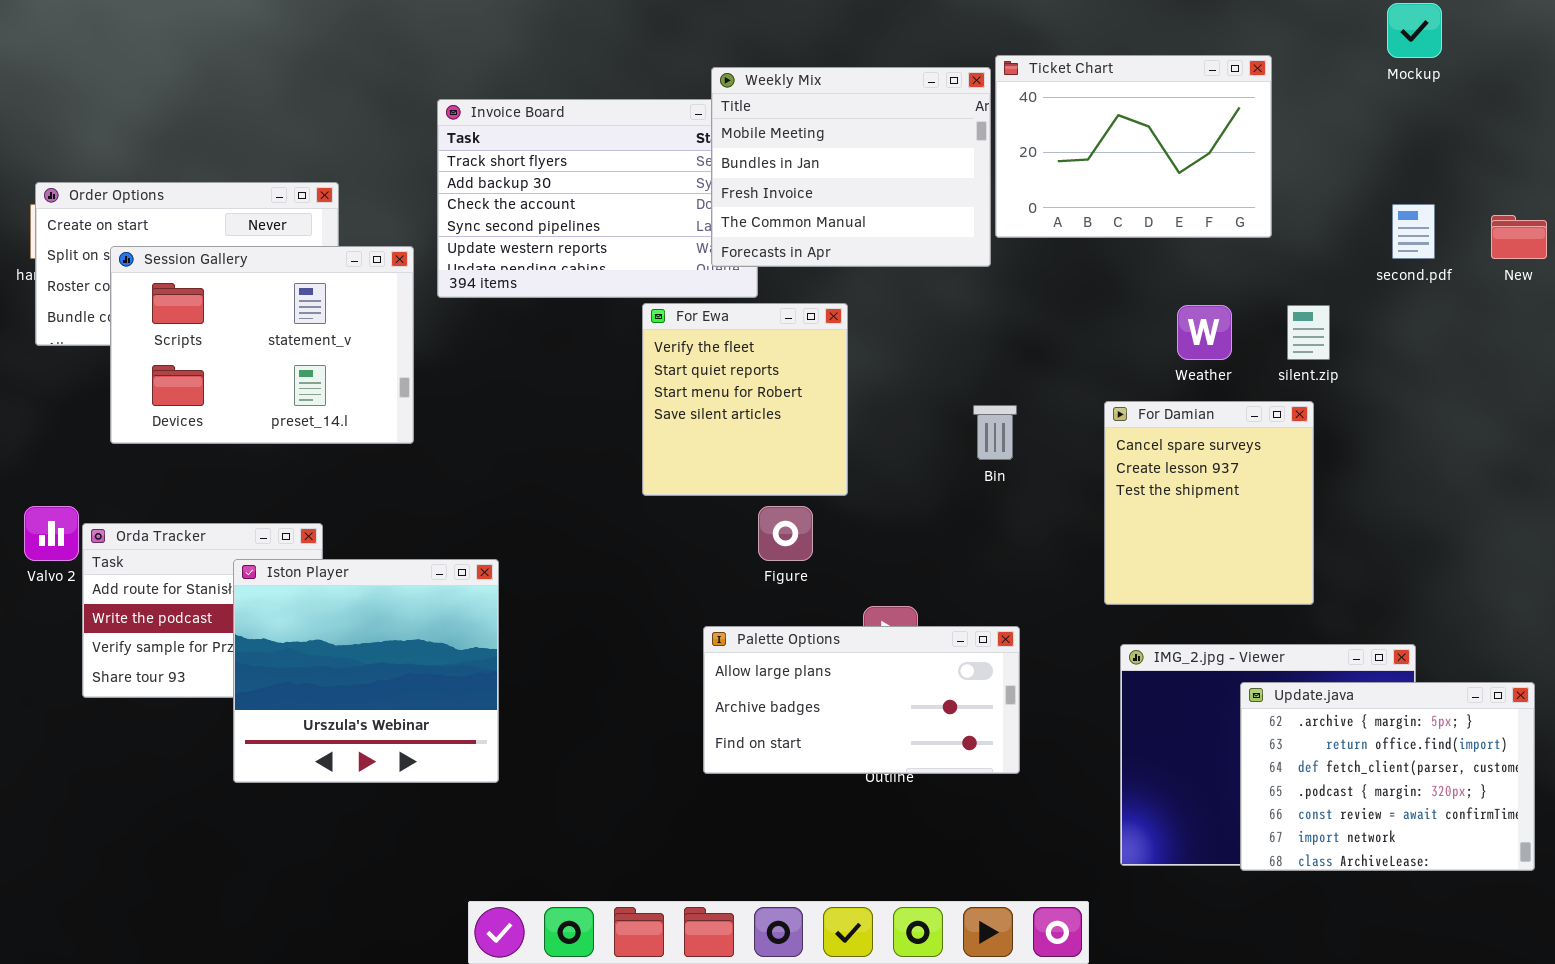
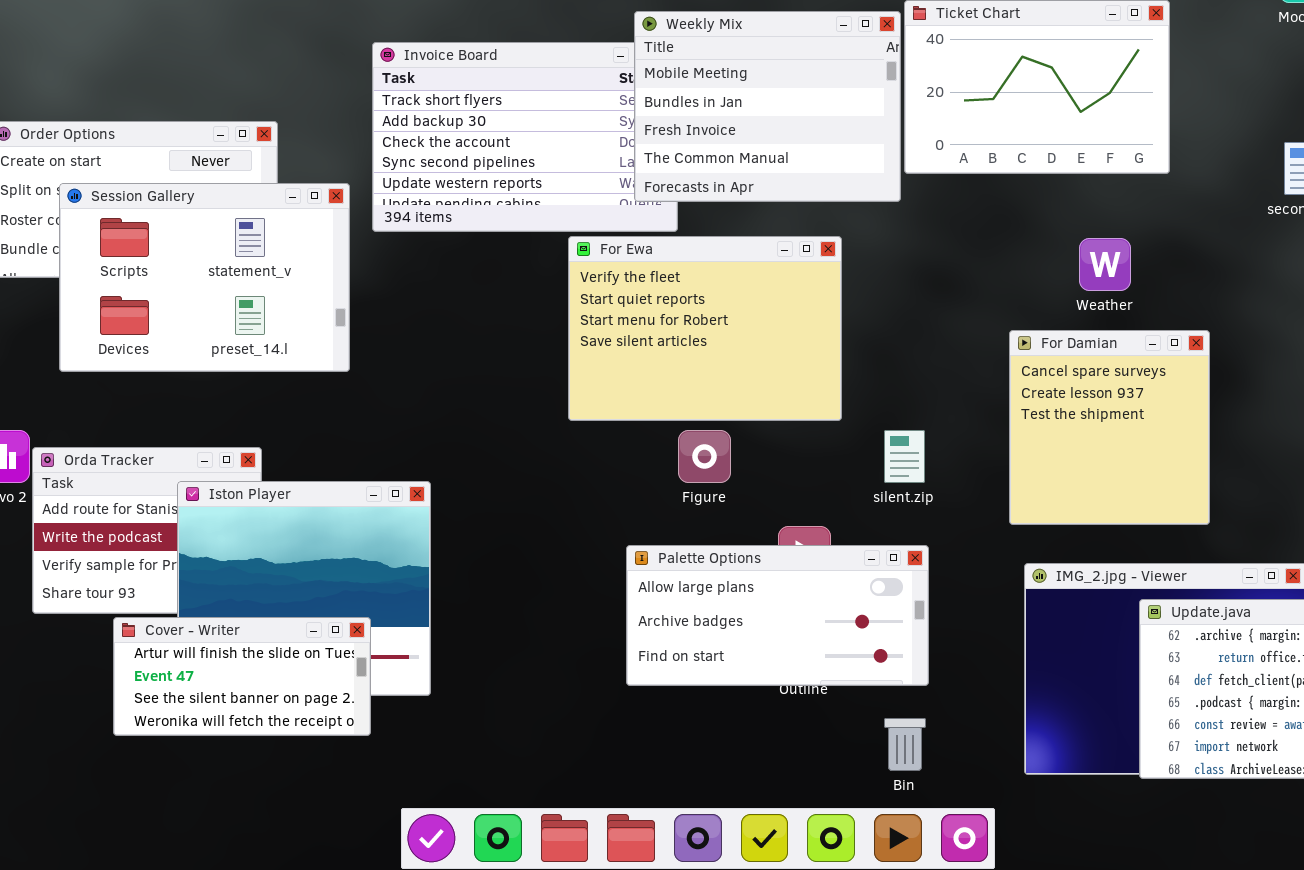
For Ewa: [642,303,848,496] -> [568,236,842,421], resized
silent.zip: [1287,305,1330,360] -> [884,430,925,483], moved
Bin: [973,405,1017,460] -> [884,718,926,771], moved
Cover - Writer: none -> [113,617,371,736], opened

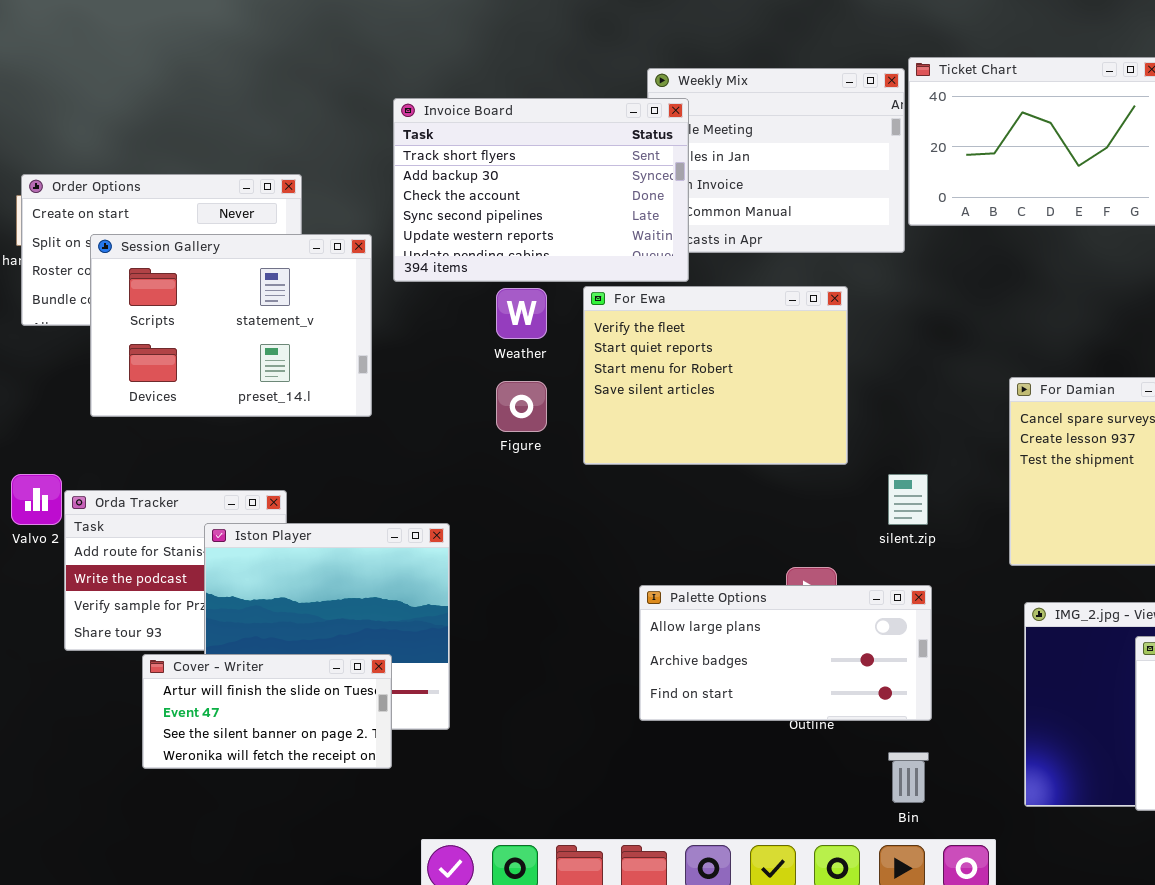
Invoice Board: [372,42,678,232] -> [393,98,689,282], raised
Weather: [1079,238,1131,291] -> [496,288,547,339], moved
Figure: [678,430,731,483] -> [496,381,547,432], moved

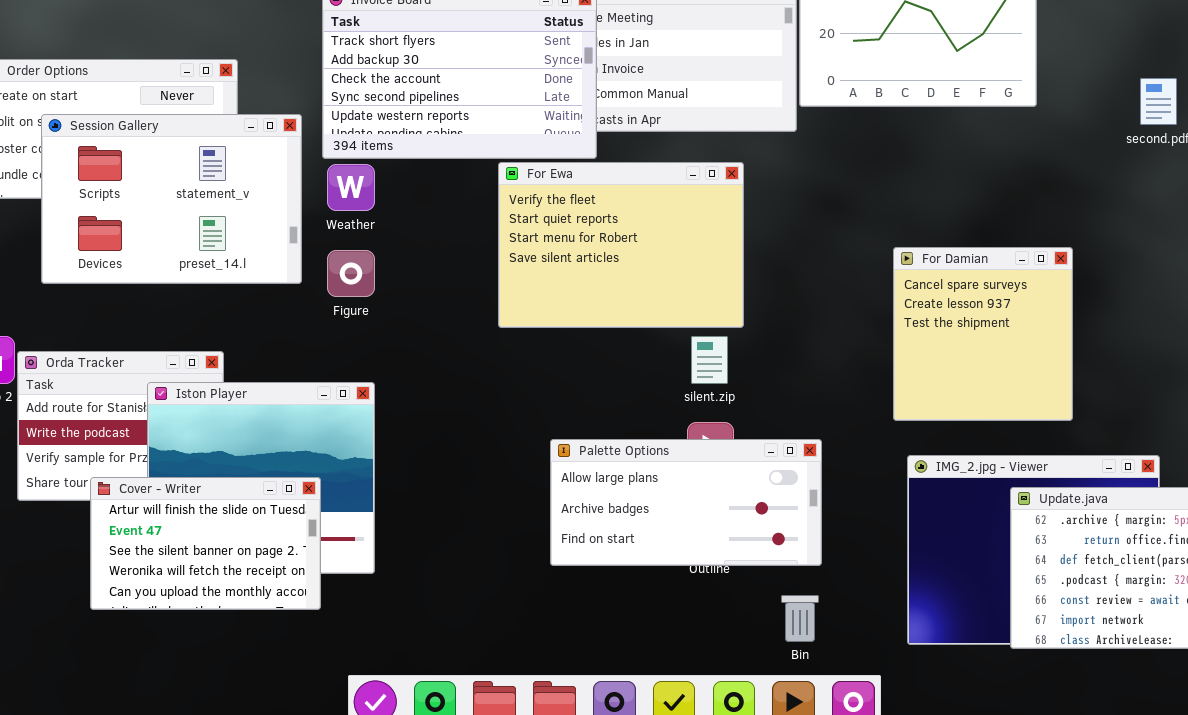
Weather: [496,288,547,339] -> [327,164,375,211], moved
Figure: [496,381,547,432] -> [327,250,375,297], moved
silent.zip: [888,474,928,525] -> [691,336,728,384], moved
Cover - Writer: [142,654,392,769] -> [90,477,321,610], resized

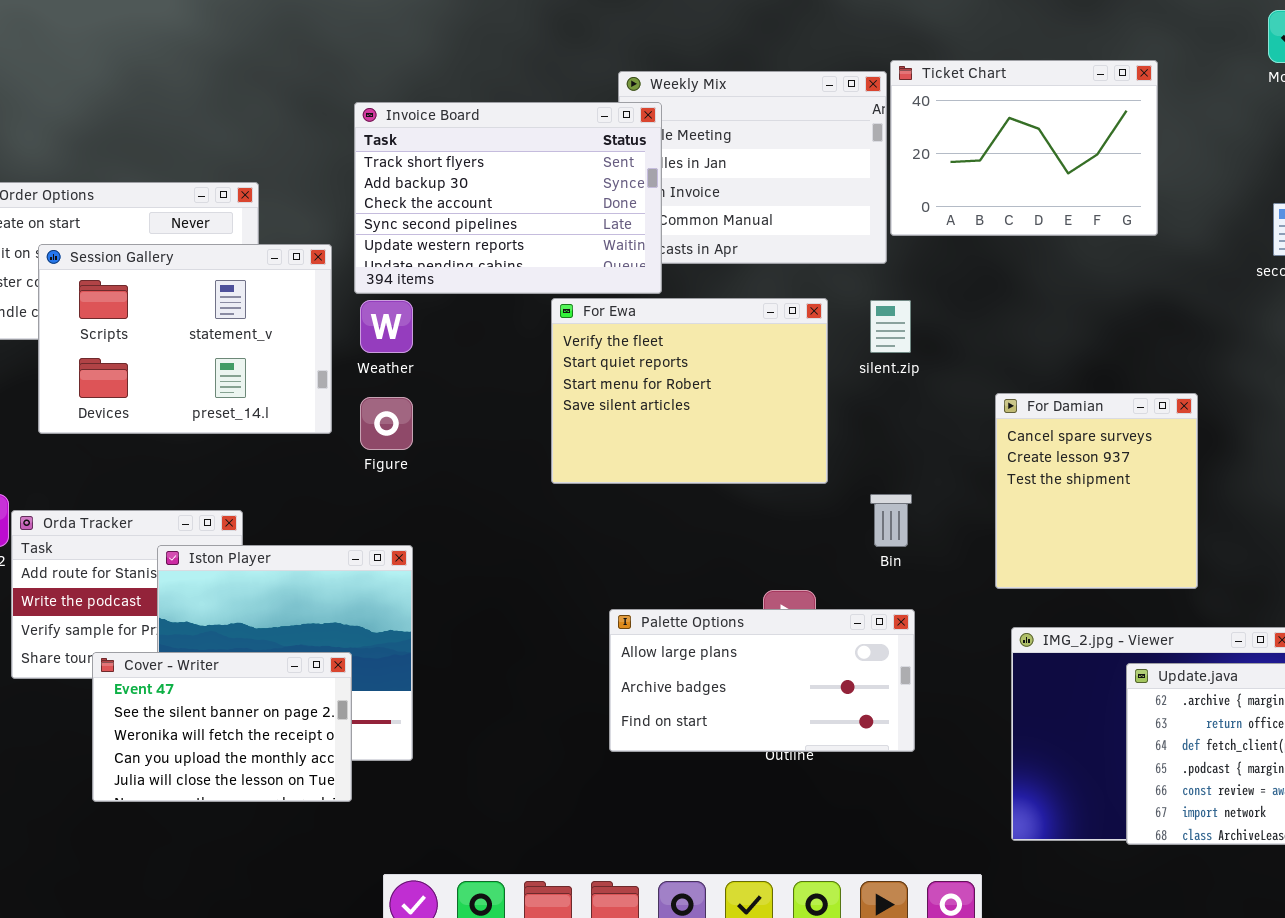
silent.zip: [691,336,728,384] -> [870,300,911,353], moved
Cover - Writer: [90,477,321,610] -> [92,652,352,802], scrolled down 1 row
Bin: [781,595,819,642] -> [870,494,912,547], moved

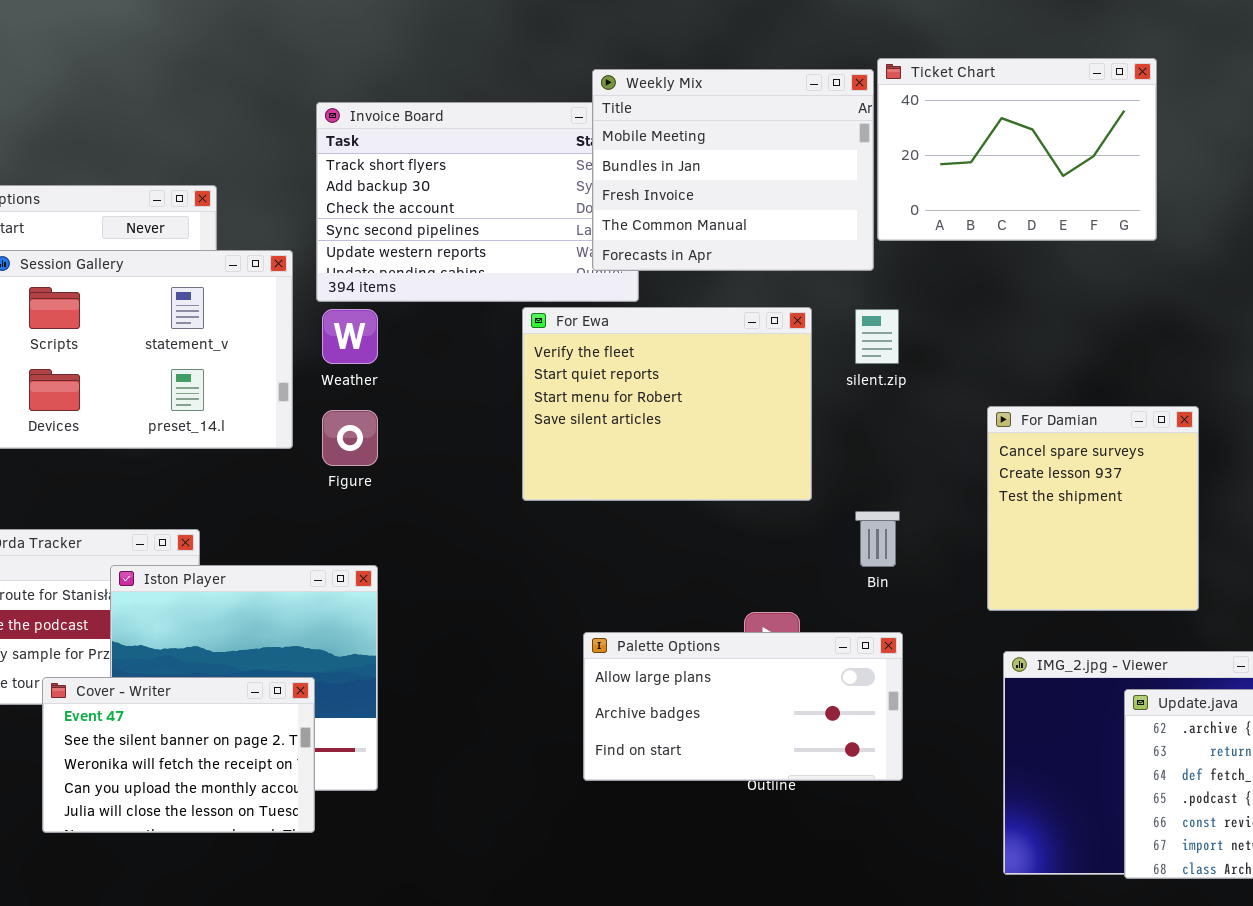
Weekly Mix: [618,71,887,264] -> [592,69,874,271], raised

